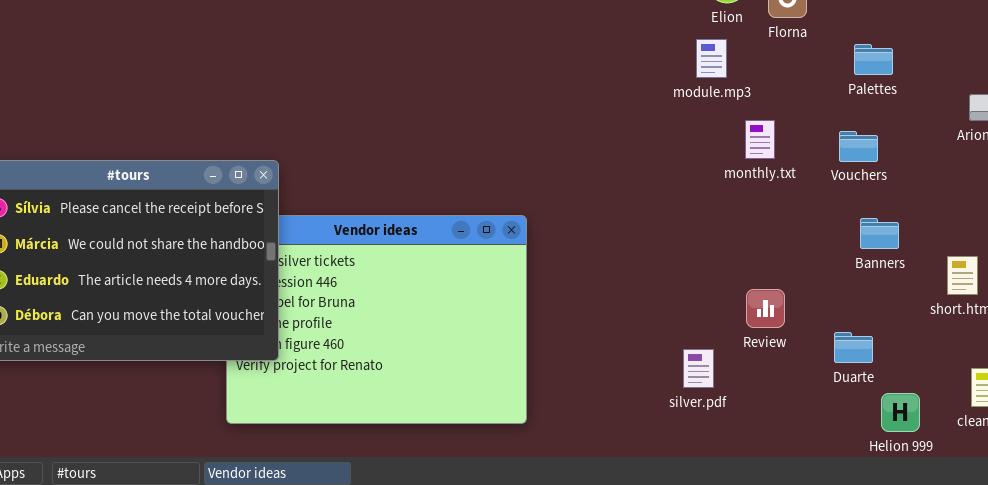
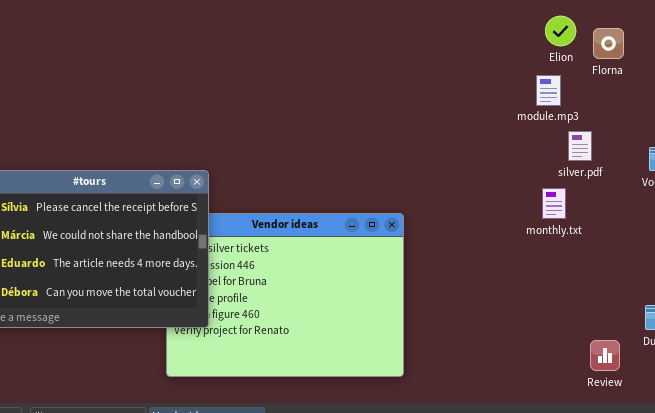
monthly.txt: [745,120,775,159] -> [542,188,566,219], moved
Review: [746,289,785,328] -> [590,340,620,371], moved
silver.pdf: [683,349,714,388] -> [568,131,592,161], moved

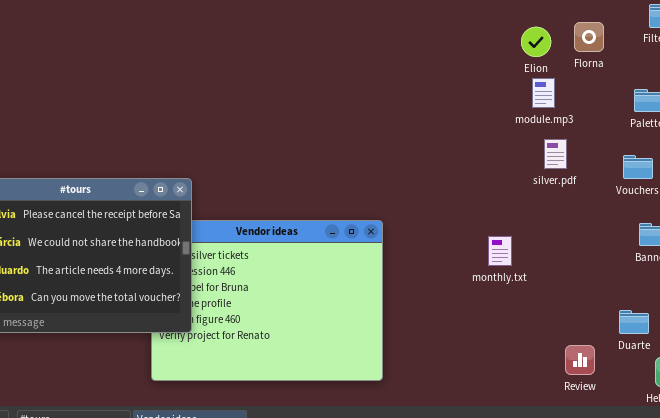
Florna: [593,28,624,59] -> [574,22,604,52], moved
module.mp3: [536,75,561,106] -> [532,78,555,108], moved
monthly.txt: [542,188,566,219] -> [488,236,512,266], moved

